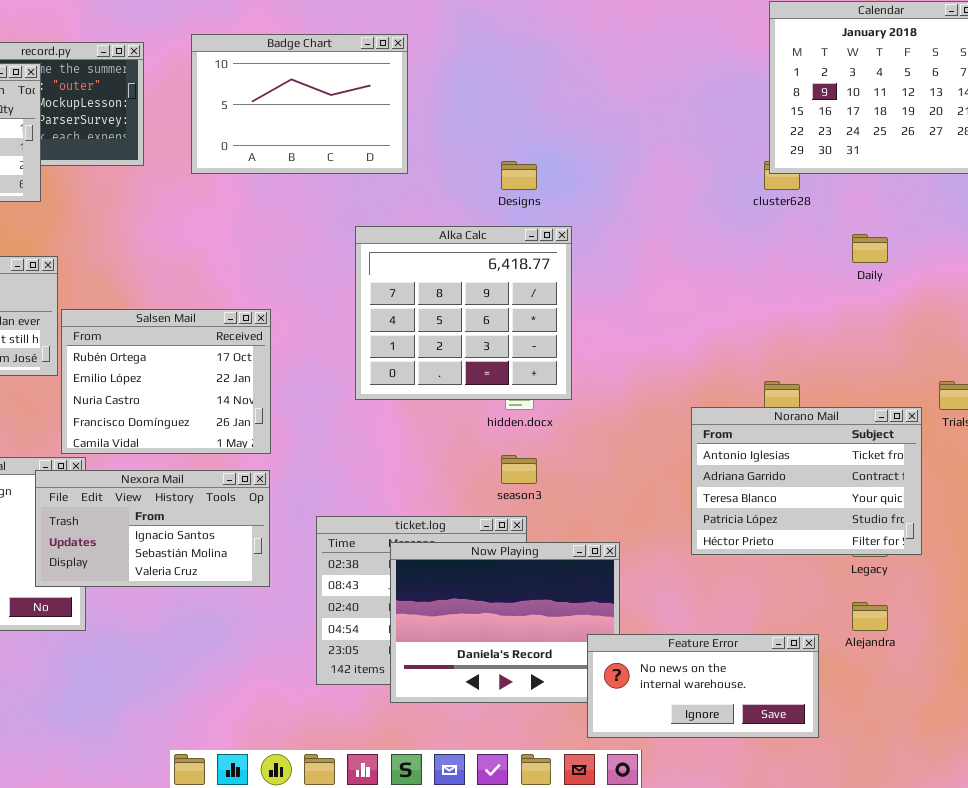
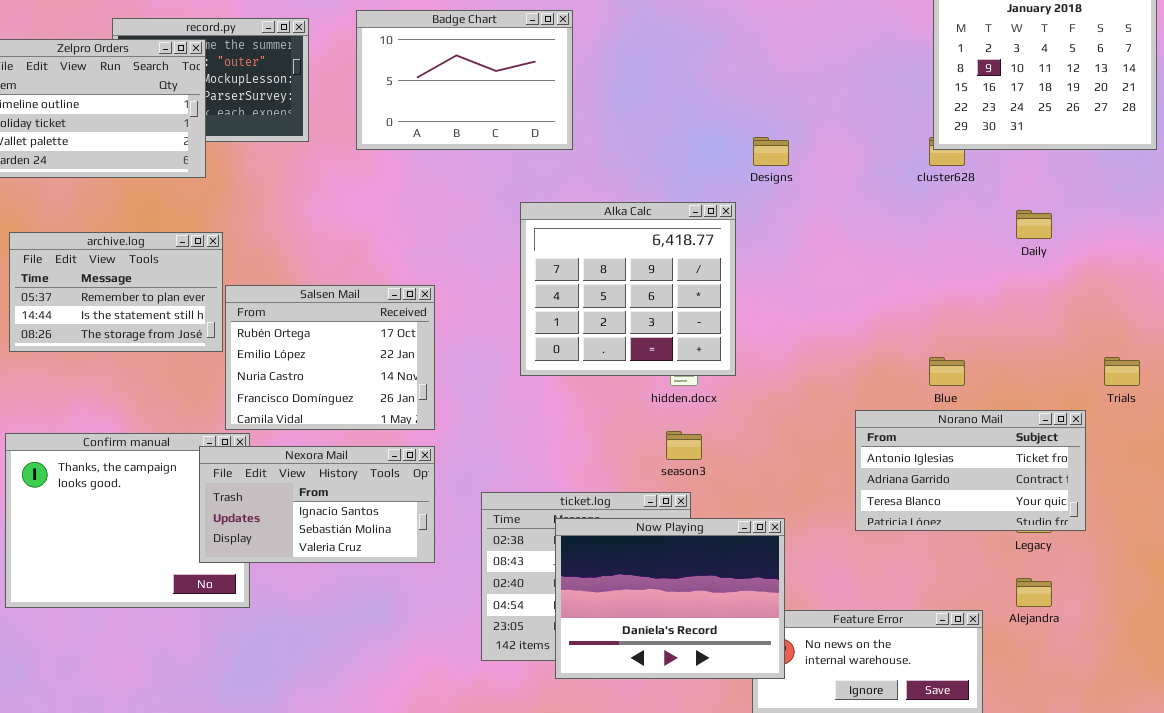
Designs: [501,161,537,190] -> [753,137,789,166], moved
Norano Mail: [691,407,922,555] -> [855,410,1086,531], resized
Now Playing: [390,542,620,703] -> [555,518,785,679], raised

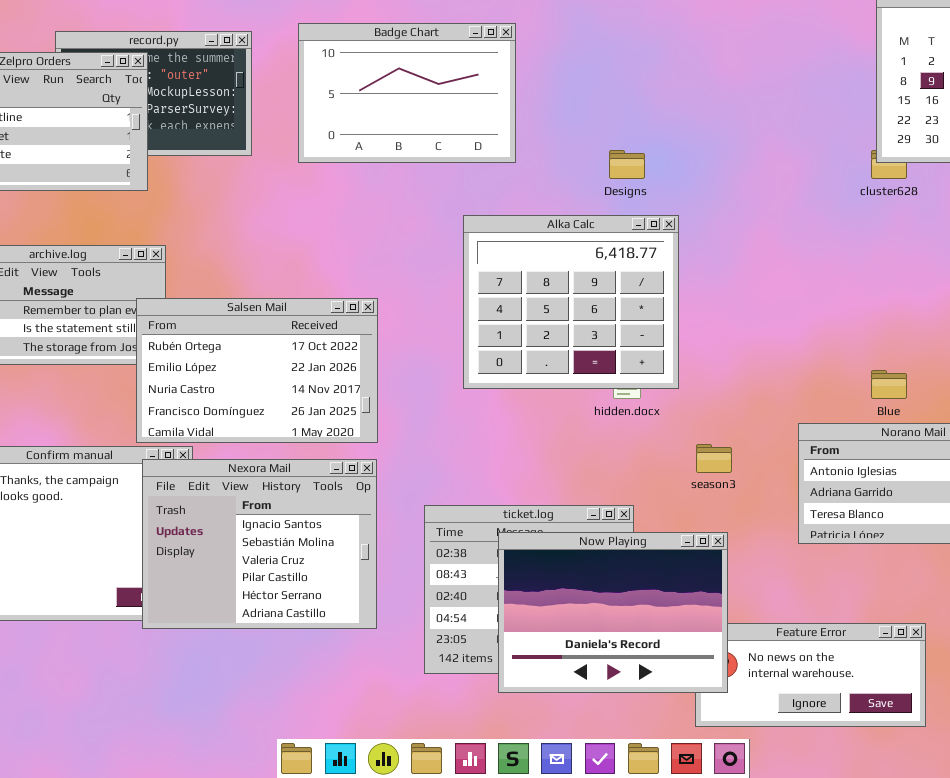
Designs: [753,137,789,166] -> [609,150,645,179], moved
Salsen Mail: [225,285,435,430] -> [136,298,378,443], resized
season3: [666,431,702,460] -> [696,444,732,473], moved
Nexora Mail: [199,446,435,563] -> [142,459,377,629], resized

